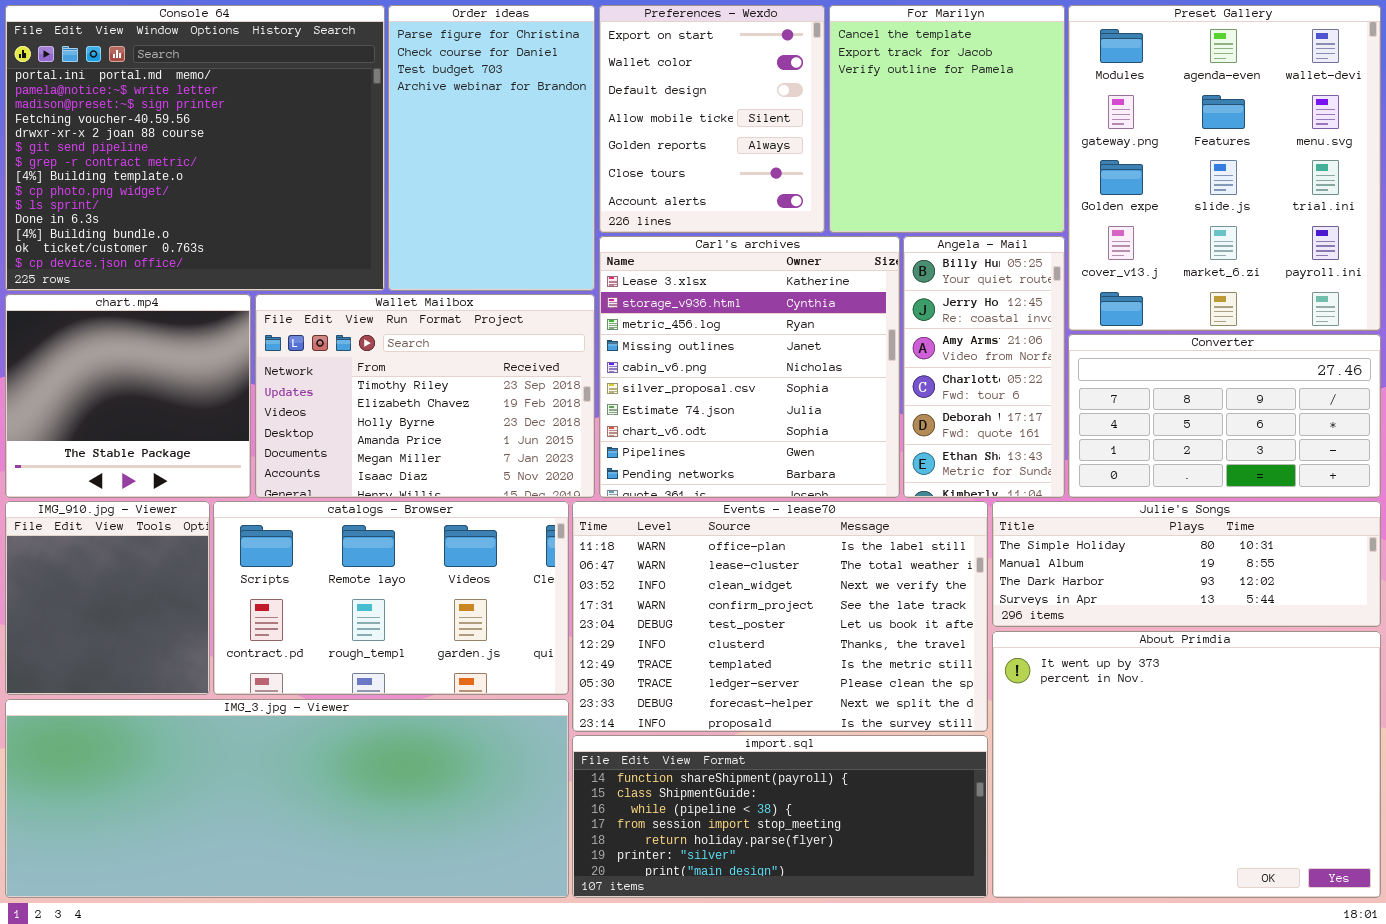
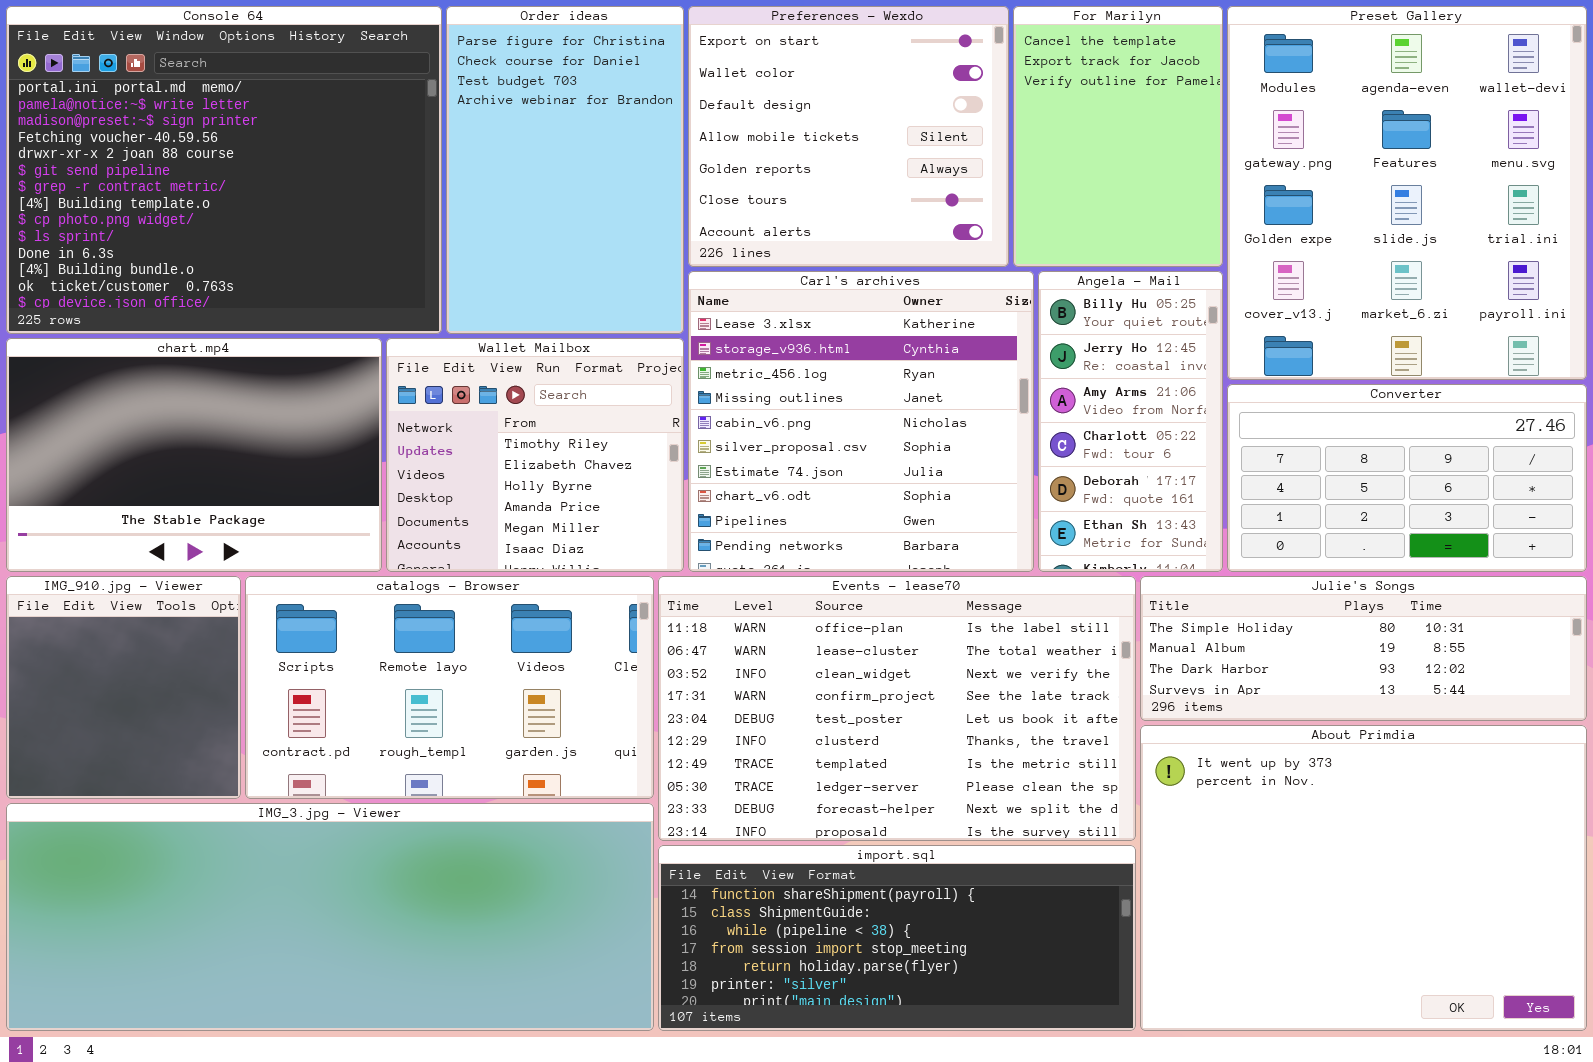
Preferences - Wexdo: [599,5,825,233] -> [688,6,1009,267], resized
For Marilyn: [829,5,1065,233] -> [1013,6,1223,267], resized
chart.mp4: [5,294,251,498] -> [6,338,382,572], resized
Wallet Mailbox: [255,294,595,498] -> [386,338,684,572], resized

